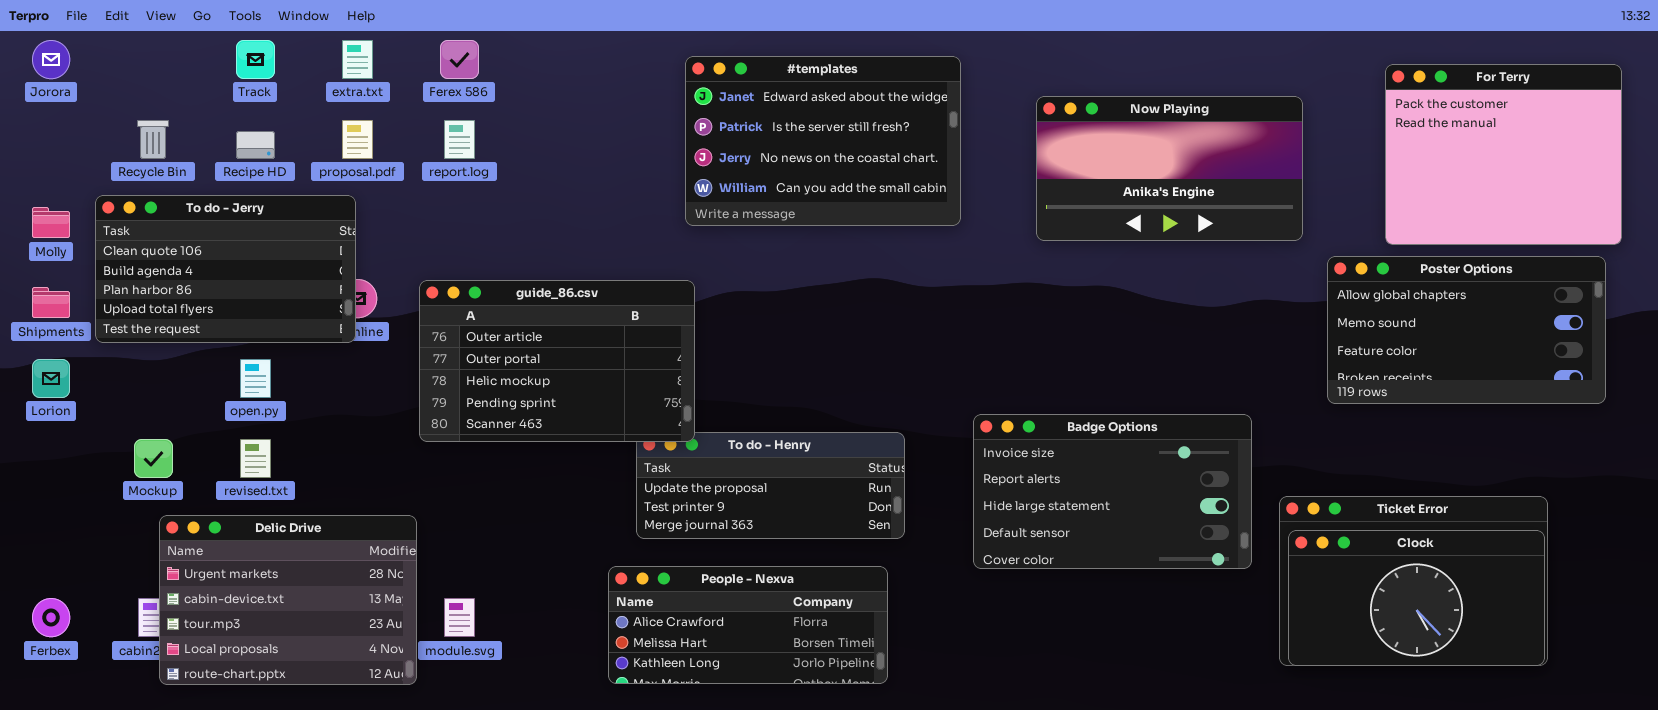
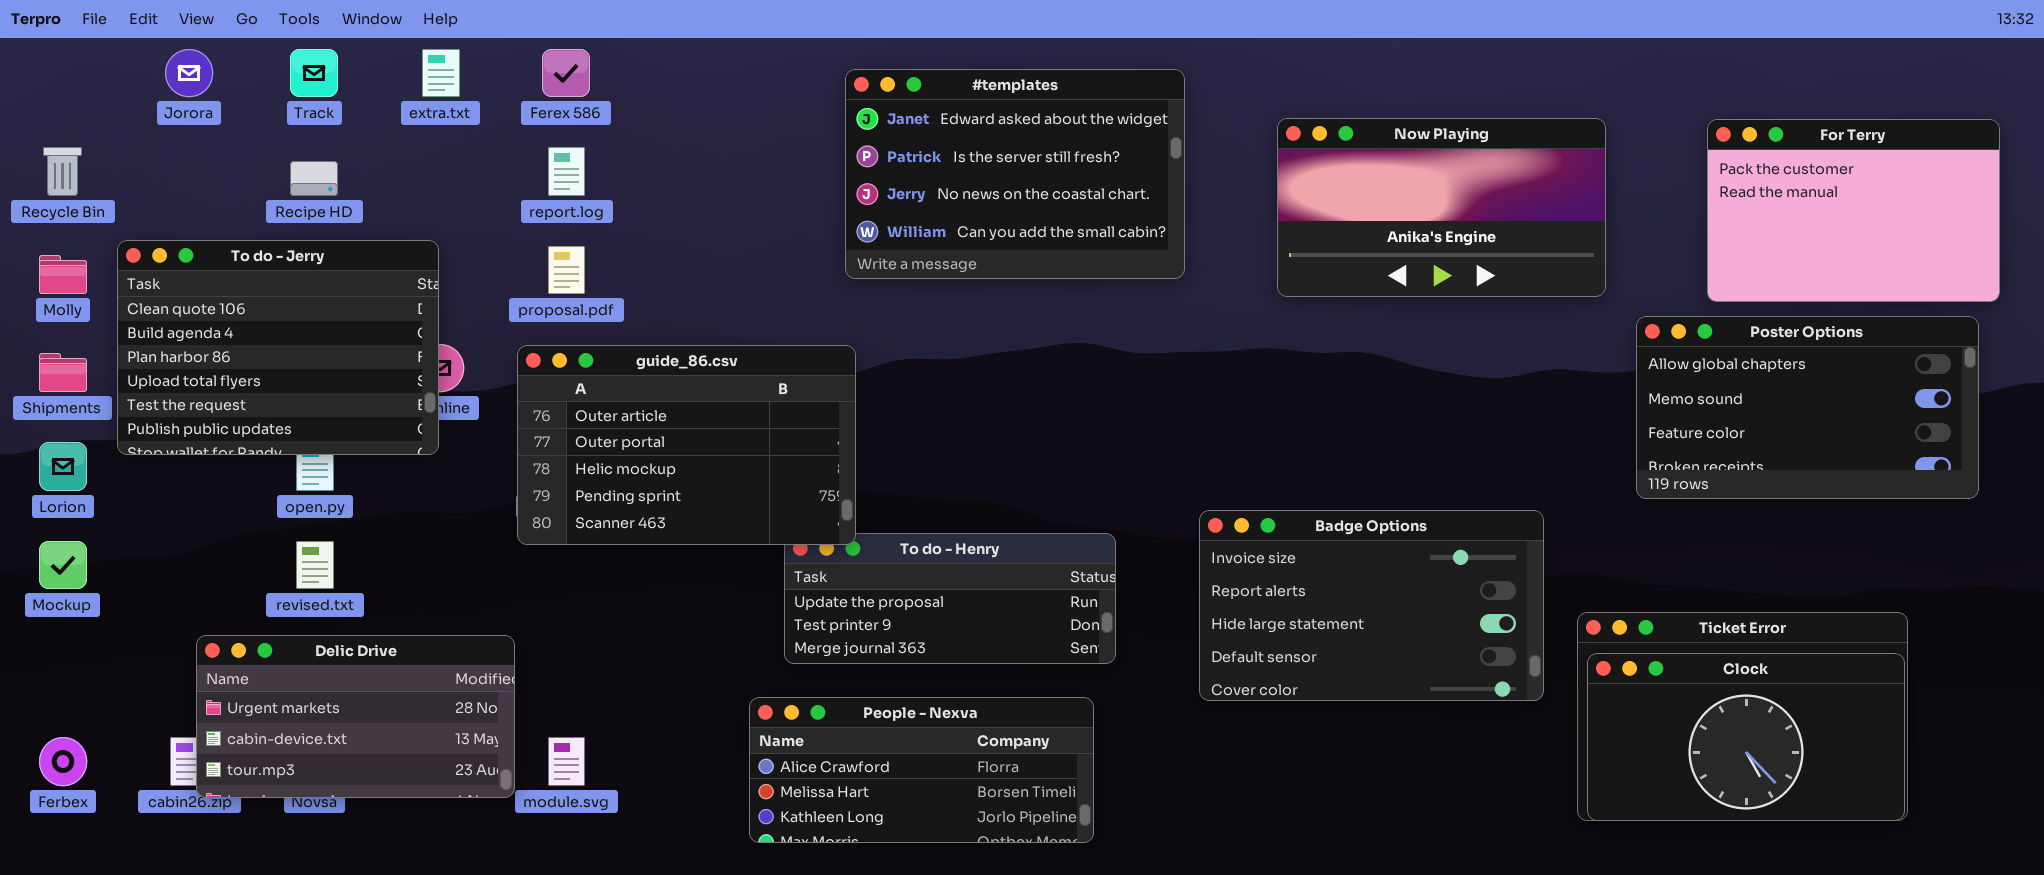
Jorora: [32,40,70,79] -> [165,49,213,97], moved
For Terry: [1385,64,1622,245] -> [1707,119,2000,302], resized
Recycle Bin: [137,120,169,159] -> [43,147,82,196], moved
proposal.pdf: [342,120,373,159] -> [548,246,585,294], moved
To do - Jerry: [95,195,356,343] -> [117,240,439,455], resized
Mockup: [134,439,173,478] -> [39,541,87,589], moved
Delic Drive: [159,515,417,685] -> [196,635,515,798], resized

